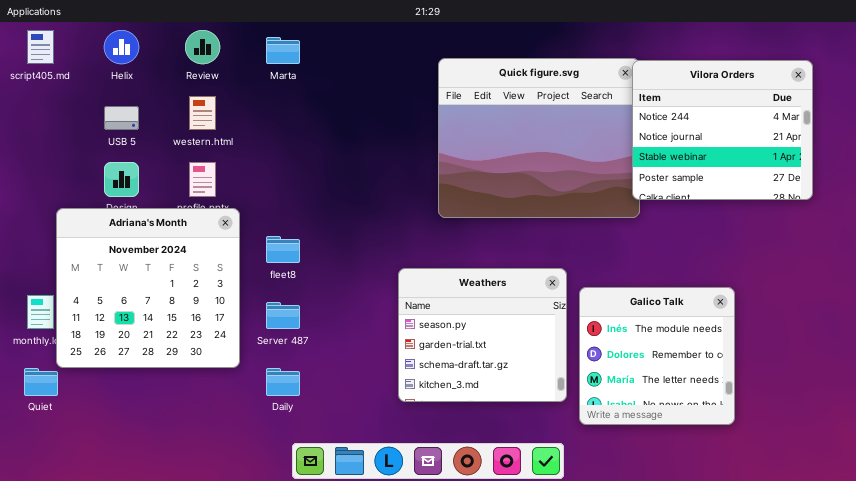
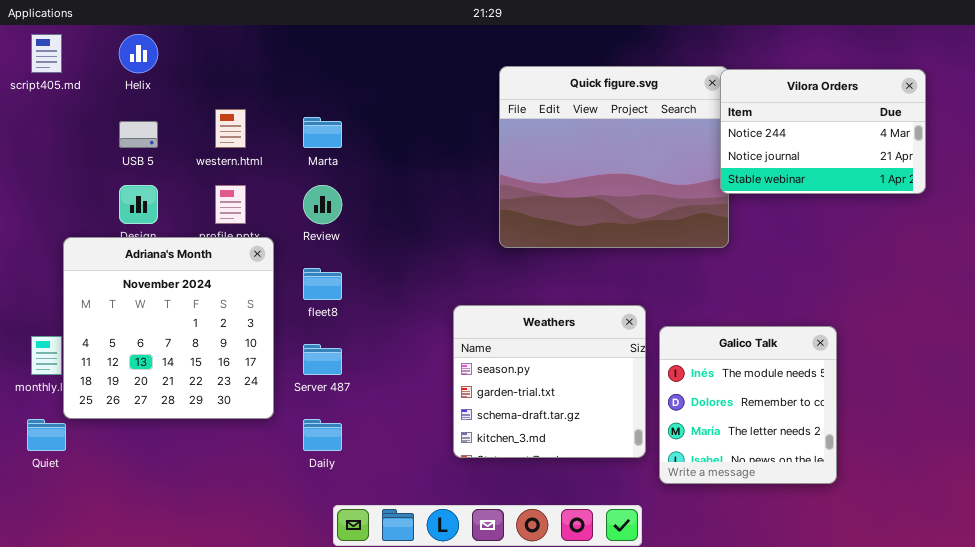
Review: [185,30,220,64] -> [303,185,342,224], moved
Marta: [266,37,300,64] -> [303,117,342,148], moved
Vilora Orders: [632,60,813,200] -> [720,69,926,194], resized

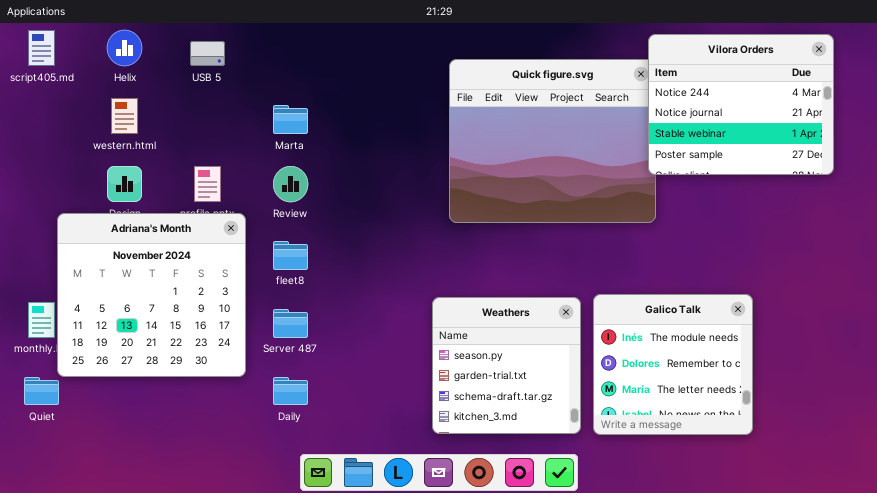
Vilora Orders: [720,69,926,194] -> [648,34,834,175], resized
western.html: [215,109,246,148] -> [111,98,138,134], moved
USB 5: [119,121,158,148] -> [190,41,225,66], moved
Weathers: [453,305,646,458] -> [432,297,581,434], moved, resized

